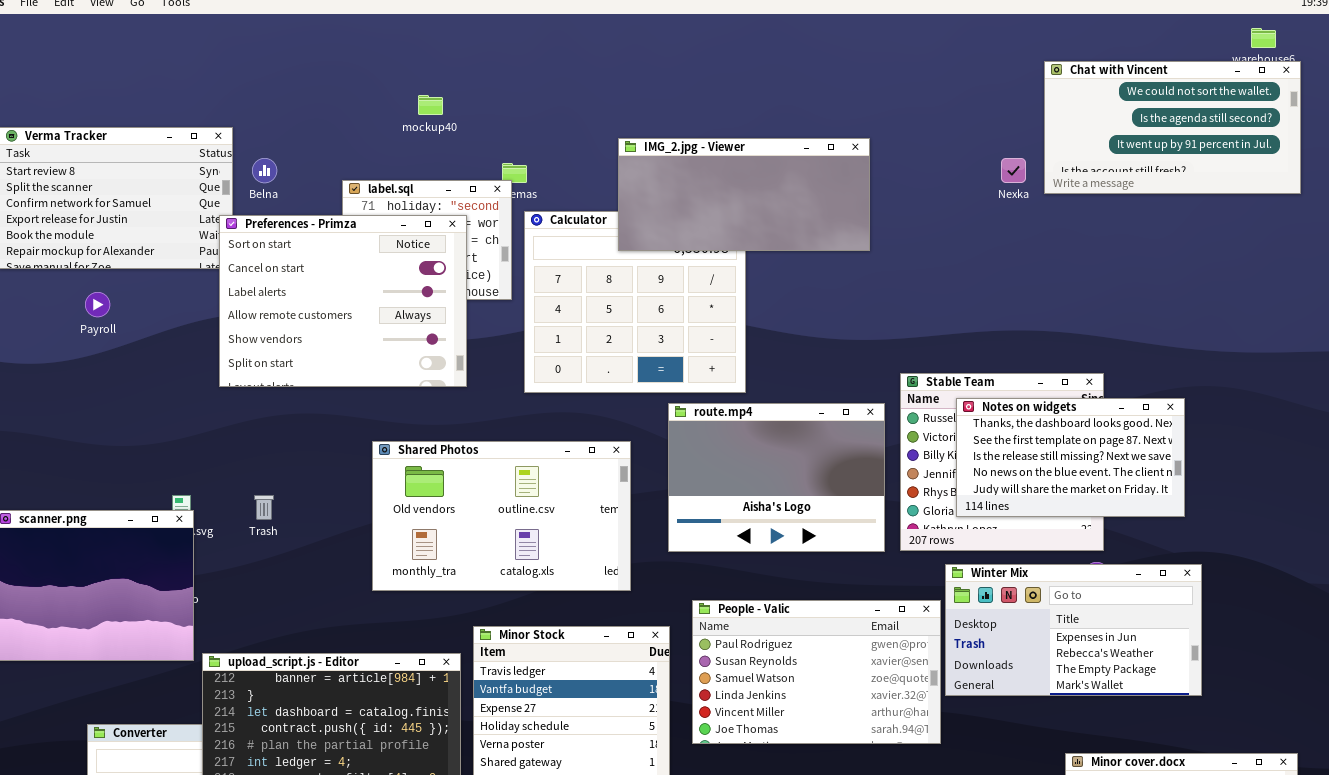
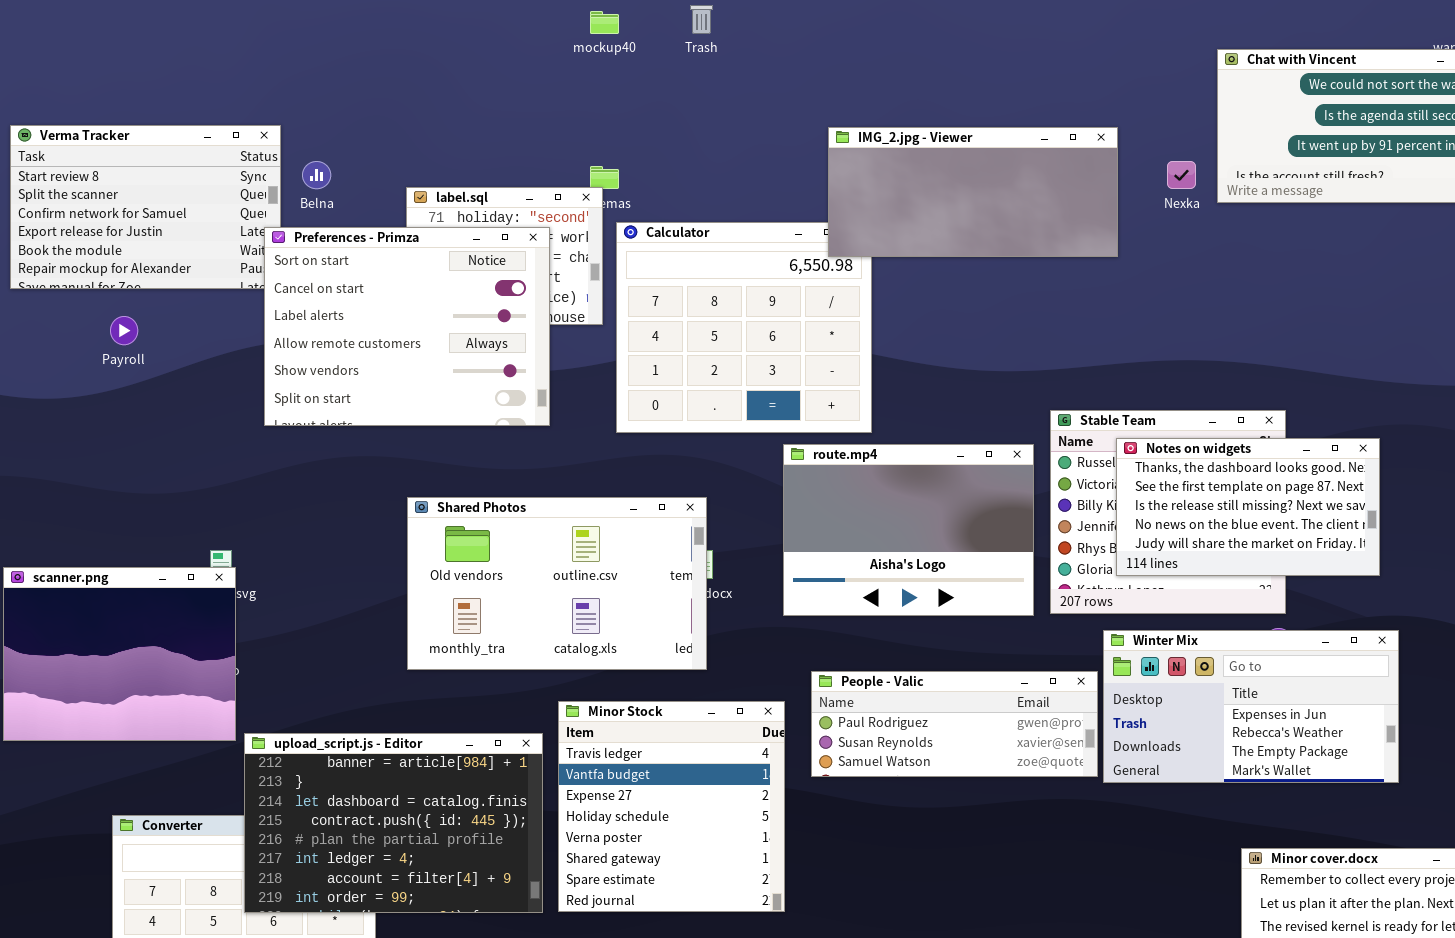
mockup40: [418,95,443,115] -> [590,11,619,34], moved
IMG_2.jpg - Viewer: [618,138,870,251] -> [828,127,1118,257], moved
Shared Photos: [372,441,631,591] -> [407,497,707,670], moved
Trash: [254,495,274,520] -> [690,5,713,34], moved
People - Valic: [692,600,941,744] -> [811,671,1098,777], resized

